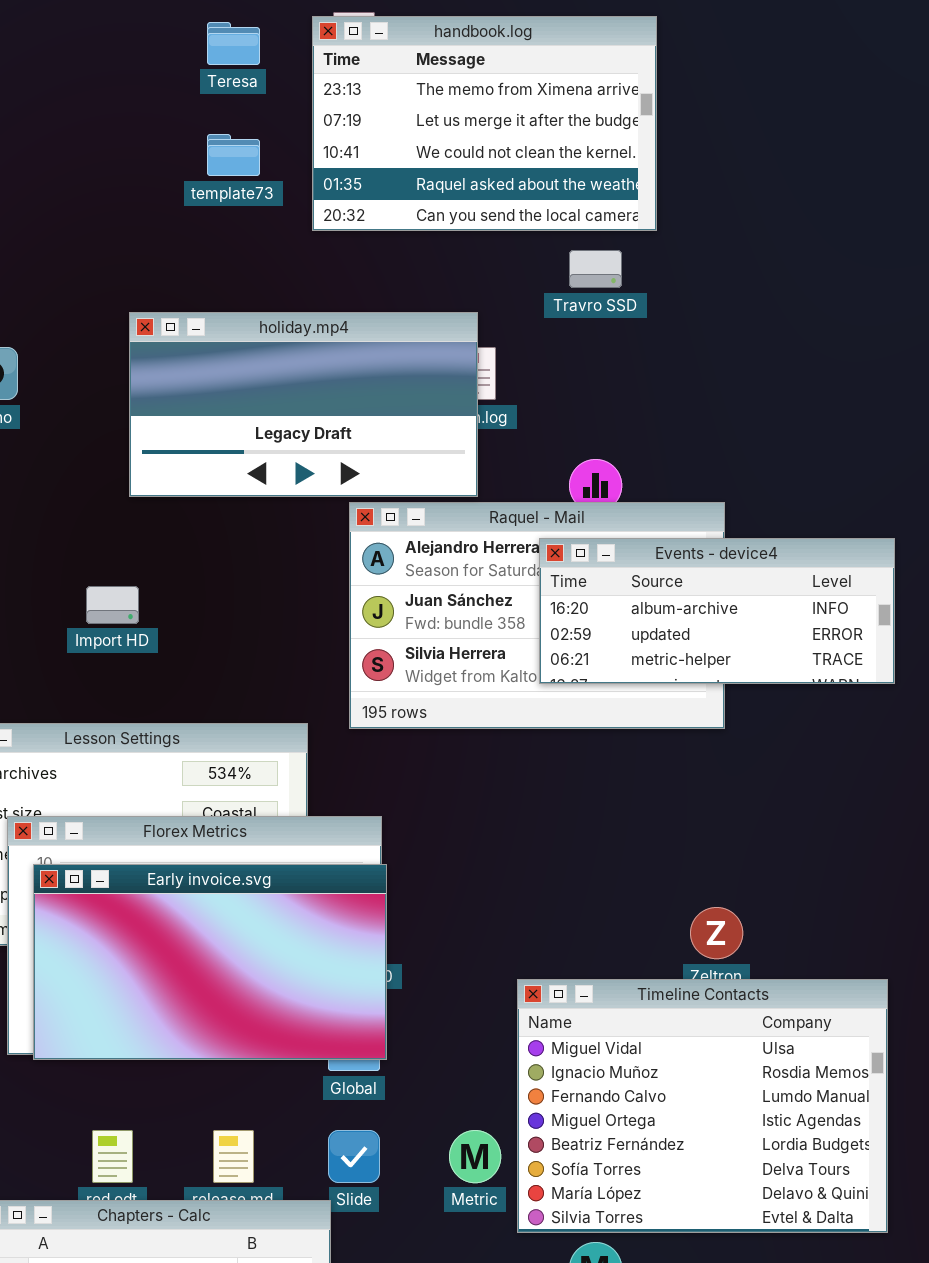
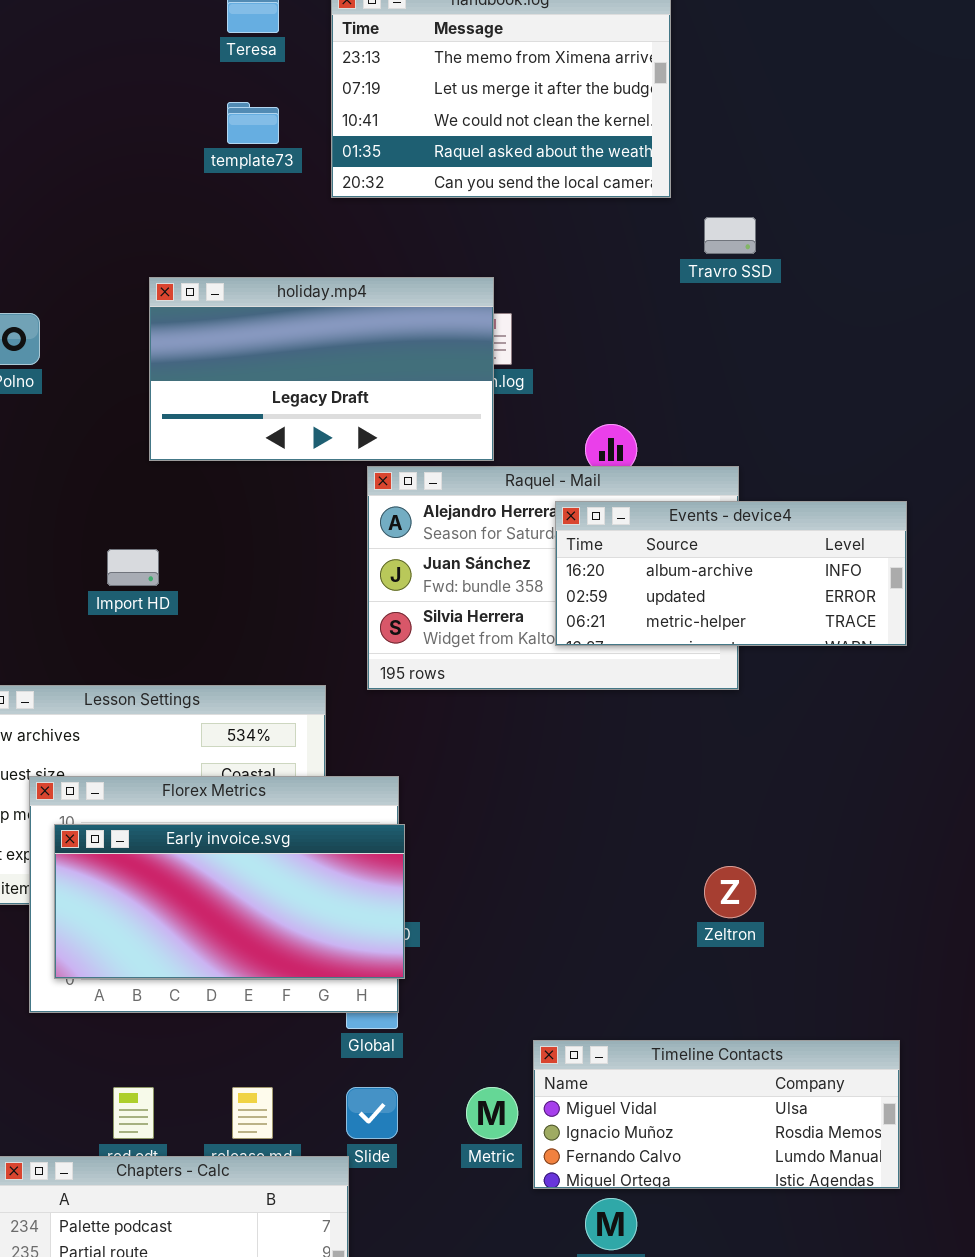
Travro SSD: [569,250,622,288] -> [704,217,756,254], moved
Early invoice.svg: [33,864,387,1060] -> [54,824,405,979], resized
Timeline Contacts: [517,979,888,1233] -> [533,1040,900,1189], resized

